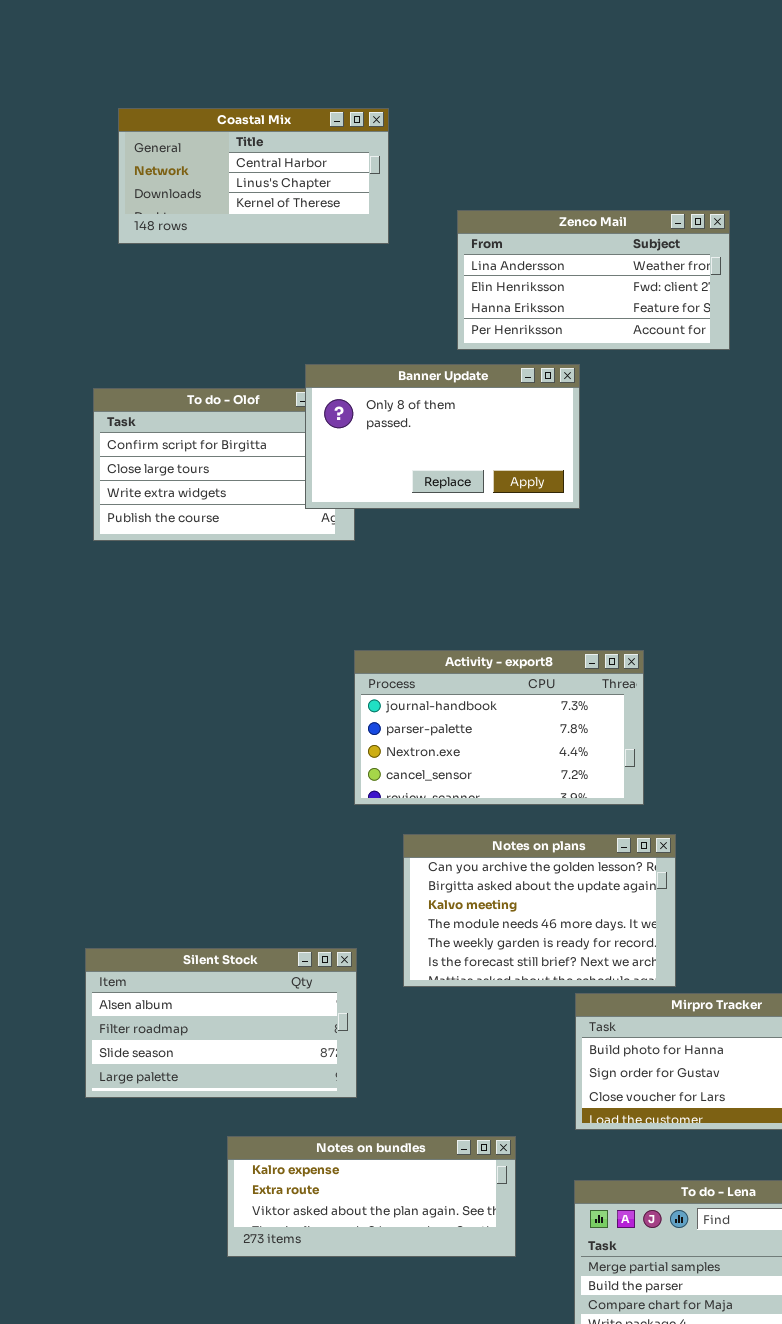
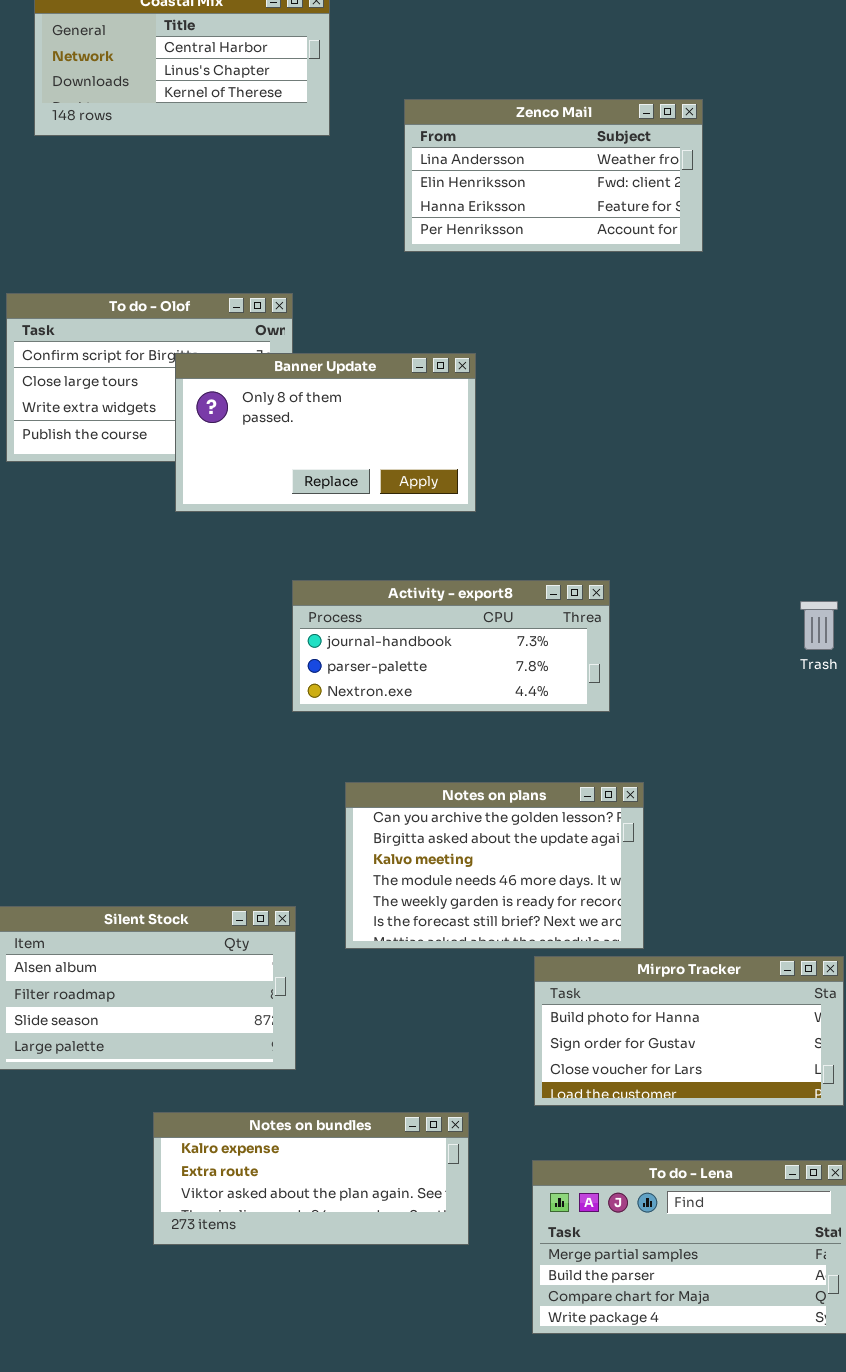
Banner Update: [305,364,580,509] -> [175,353,476,512], moved
Activity - export8: [354,650,644,805] -> [292,580,610,712], resized

